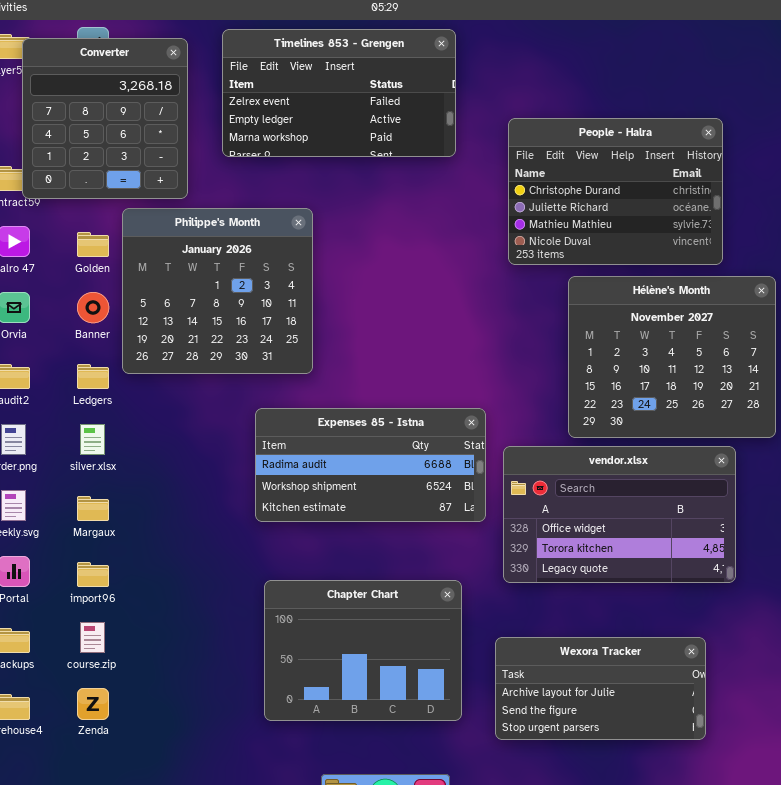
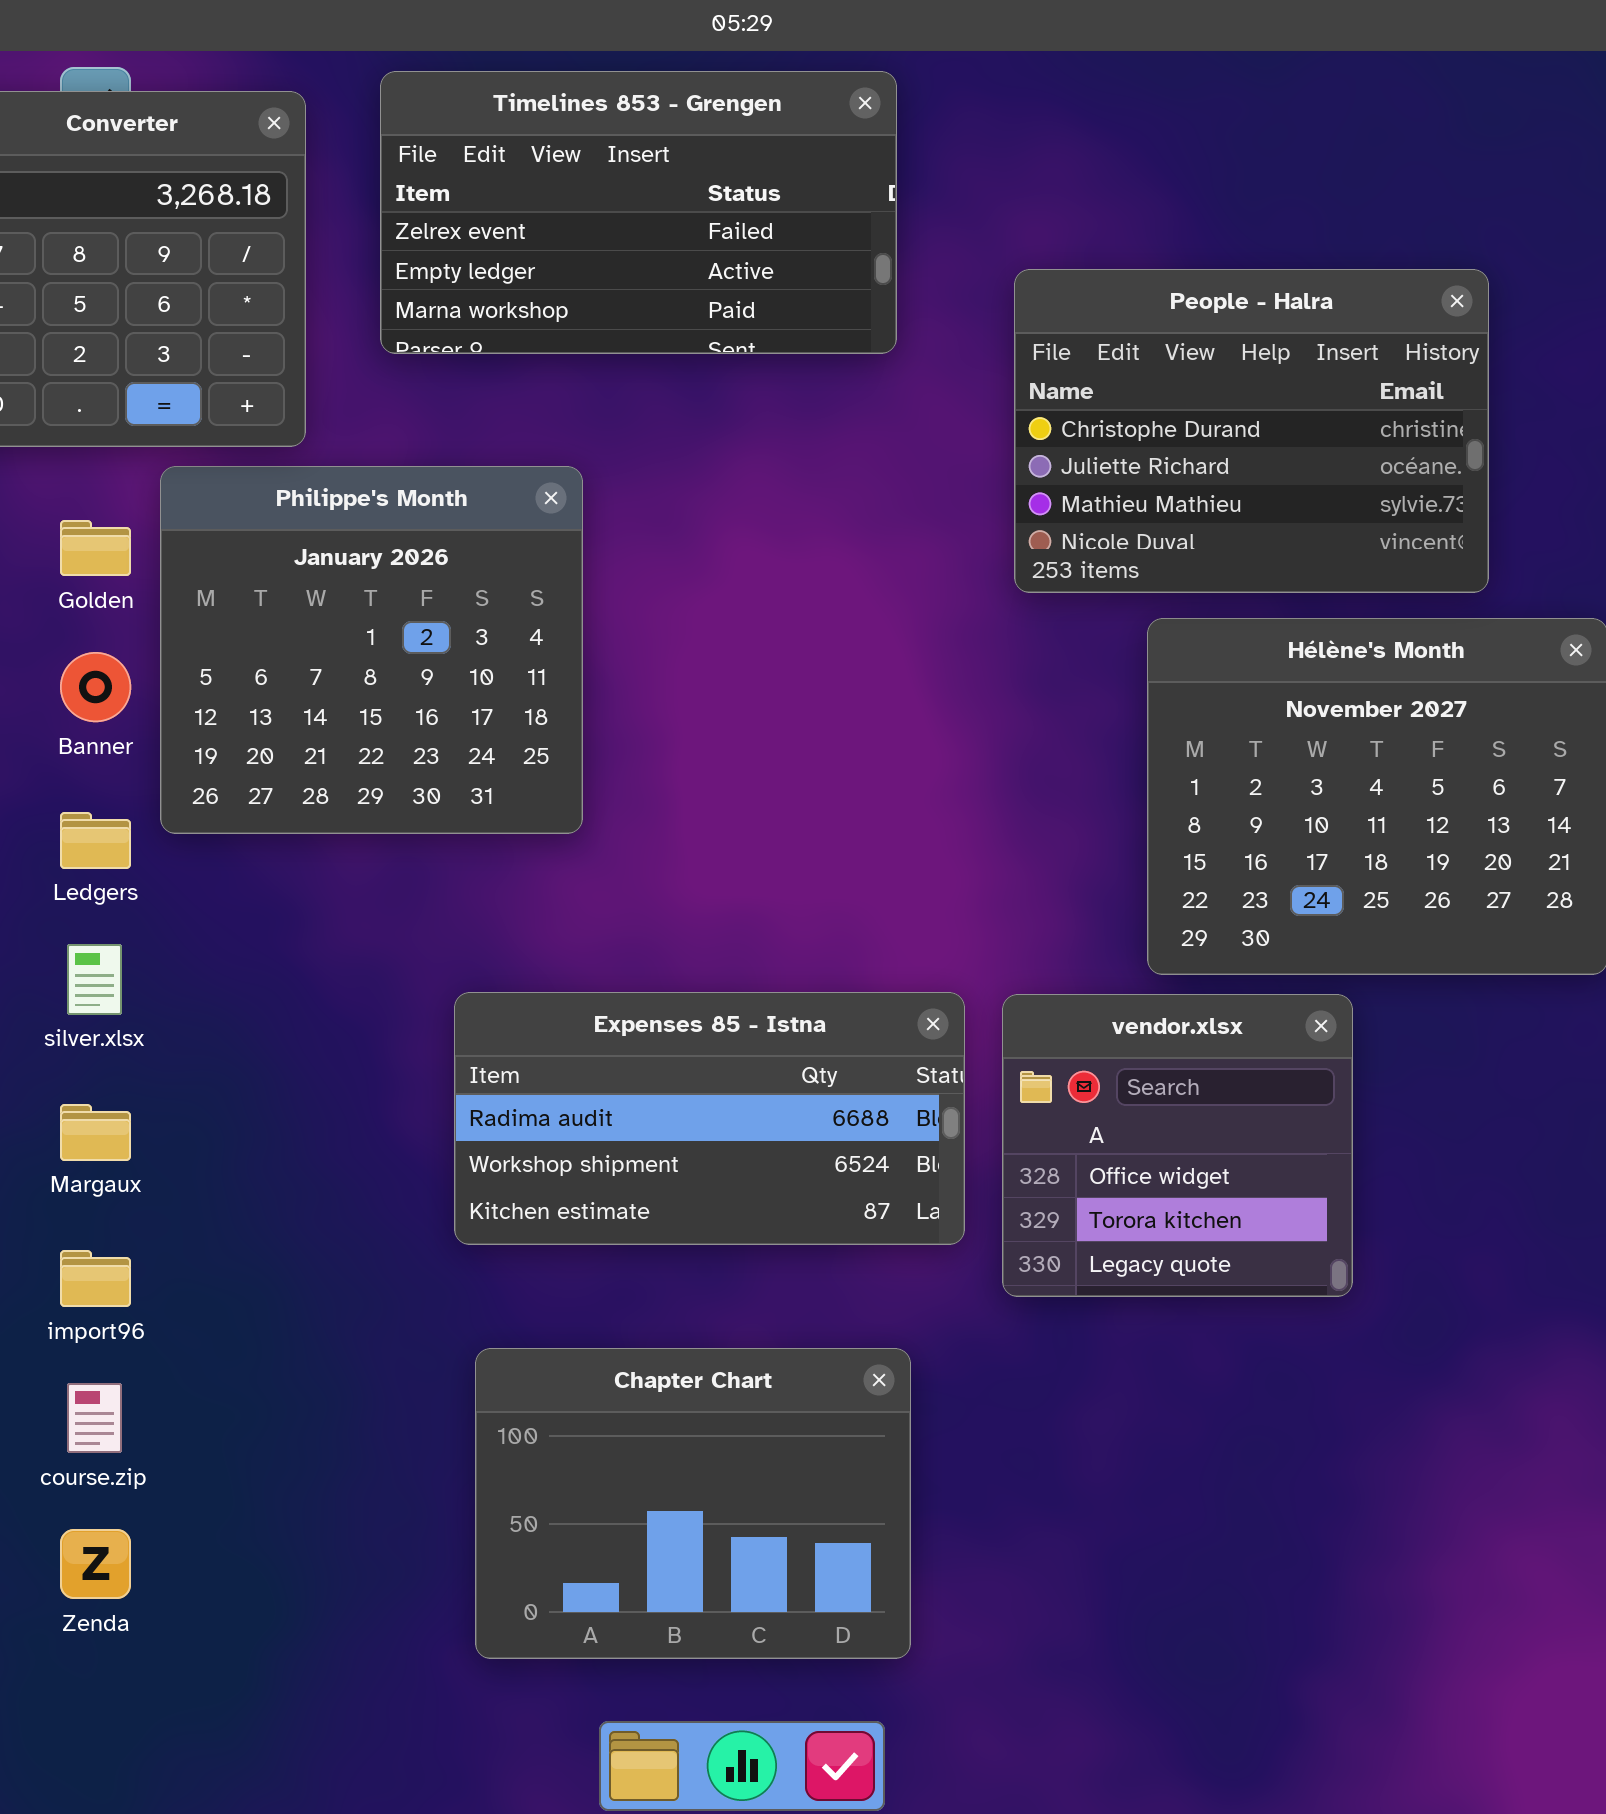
Expenses 85 - Istna: [255,408,486,522] -> [454,992,965,1245], moved
vendor.xlsx: [503,446,736,583] -> [1002,994,1353,1297], resized
Chapter Chart: [264,580,462,721] -> [475,1348,911,1659], moved
Wexora Tracker: [495,637,706,740] -> none, closed

